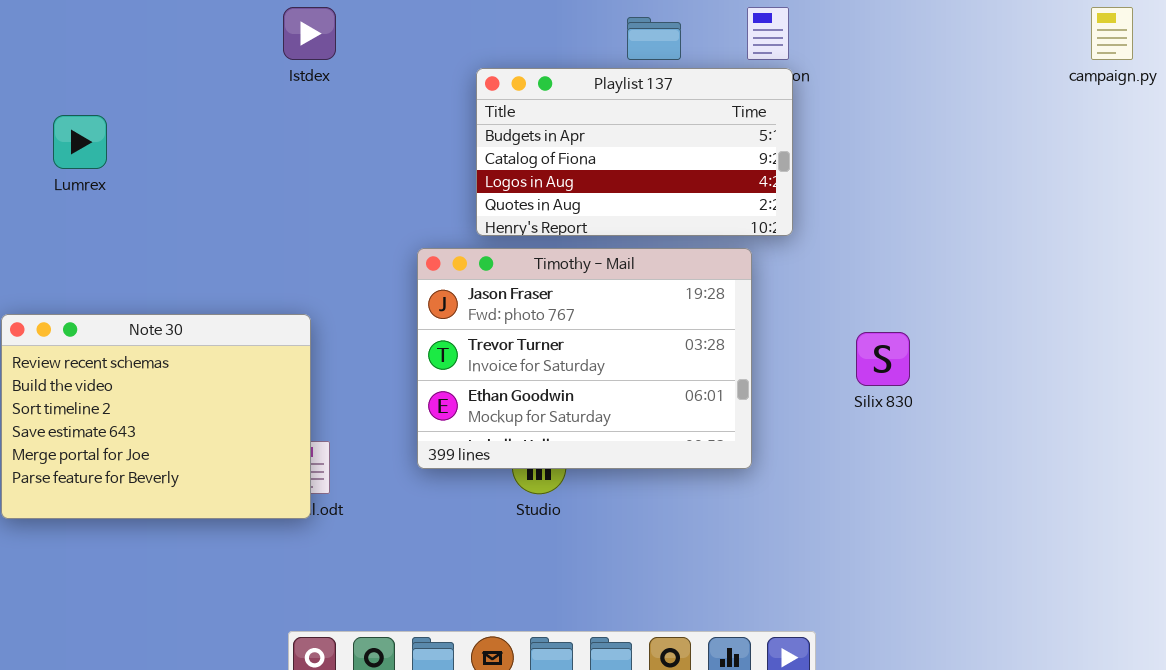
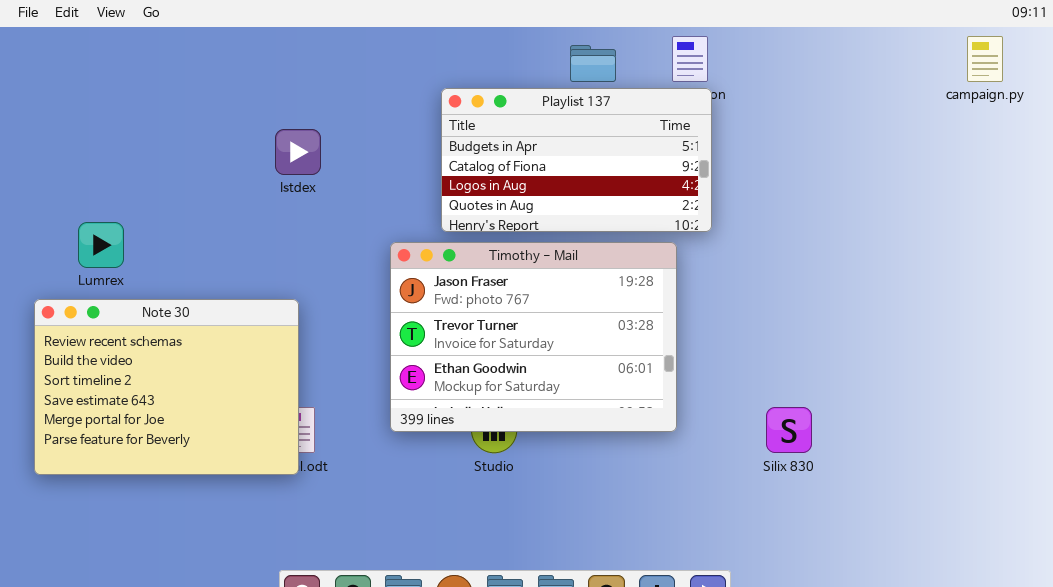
Istdex: [283,7,336,60] -> [275,129,321,175], moved
Lumrex: [53,115,107,169] -> [78,222,124,268], moved
Silix 830: [856,332,910,386] -> [766,407,812,453], moved

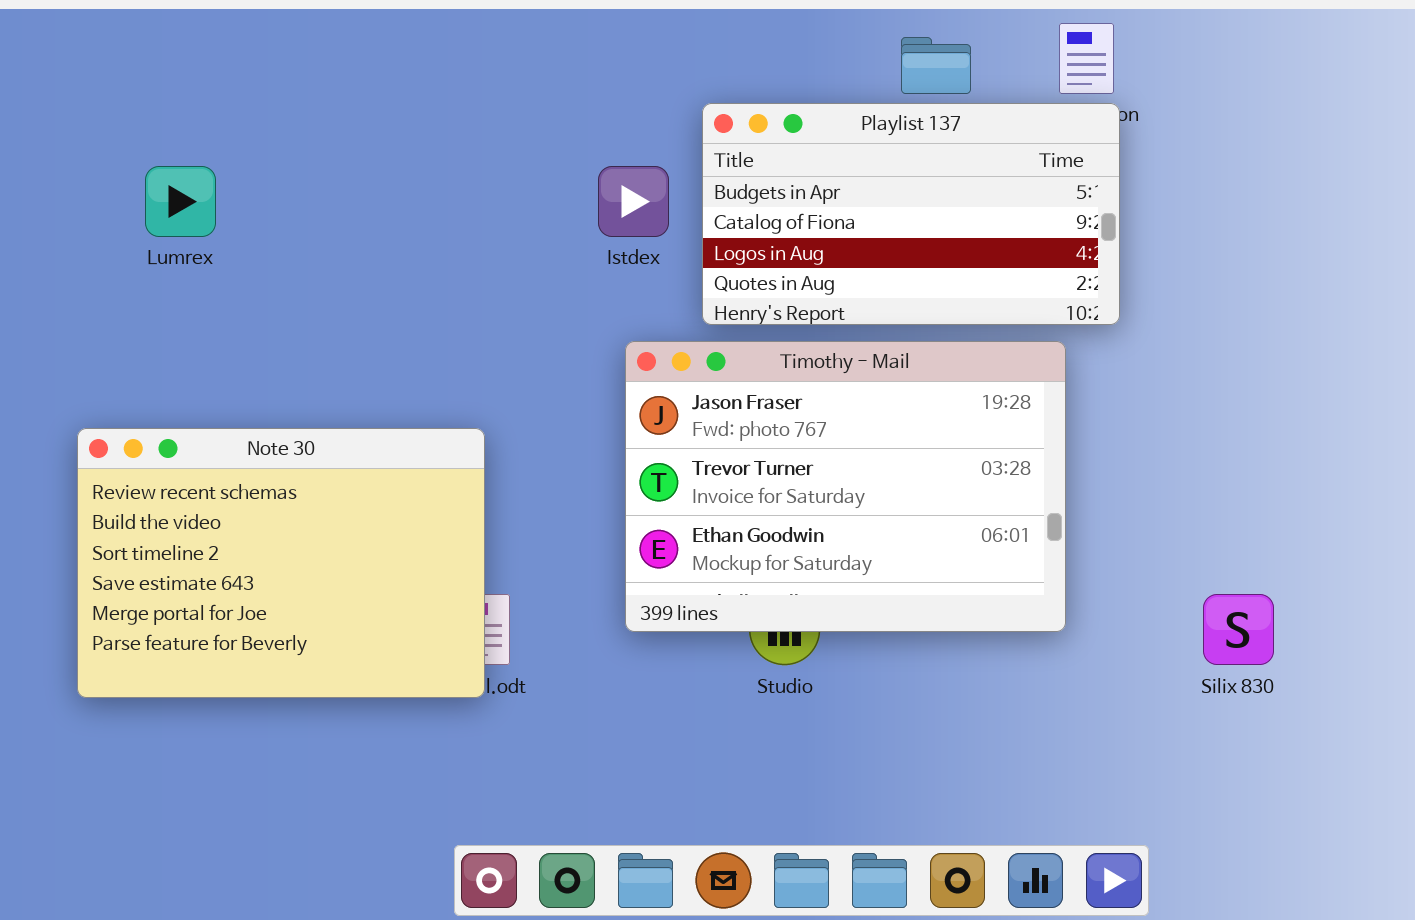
Istdex: [275,129,321,175] -> [598,166,669,237], moved
Lumrex: [78,222,124,268] -> [145,166,216,237], moved

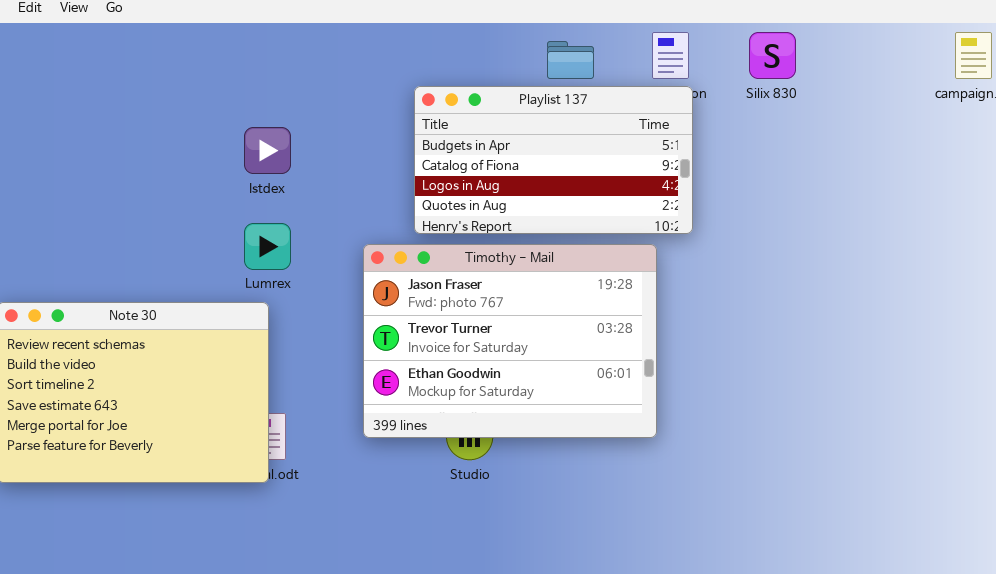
Lumrex: [145,166,216,237] -> [244,223,291,270], moved
Istdex: [598,166,669,237] -> [244,127,291,174], moved
Silix 830: [1203,594,1274,665] -> [749,32,796,79], moved

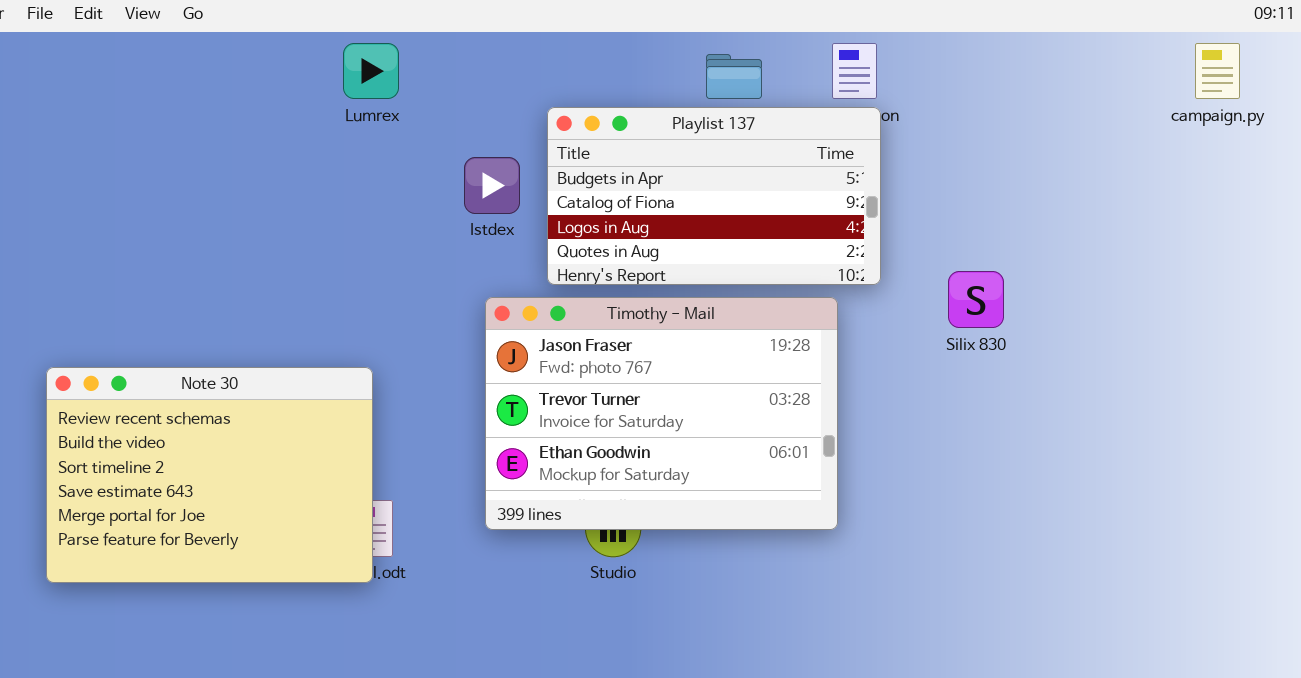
Silix 830: [749,32,796,79] -> [948,271,1004,328], moved
Istdex: [244,127,291,174] -> [464,157,520,214], moved
Lumrex: [244,223,291,270] -> [343,43,399,99], moved

